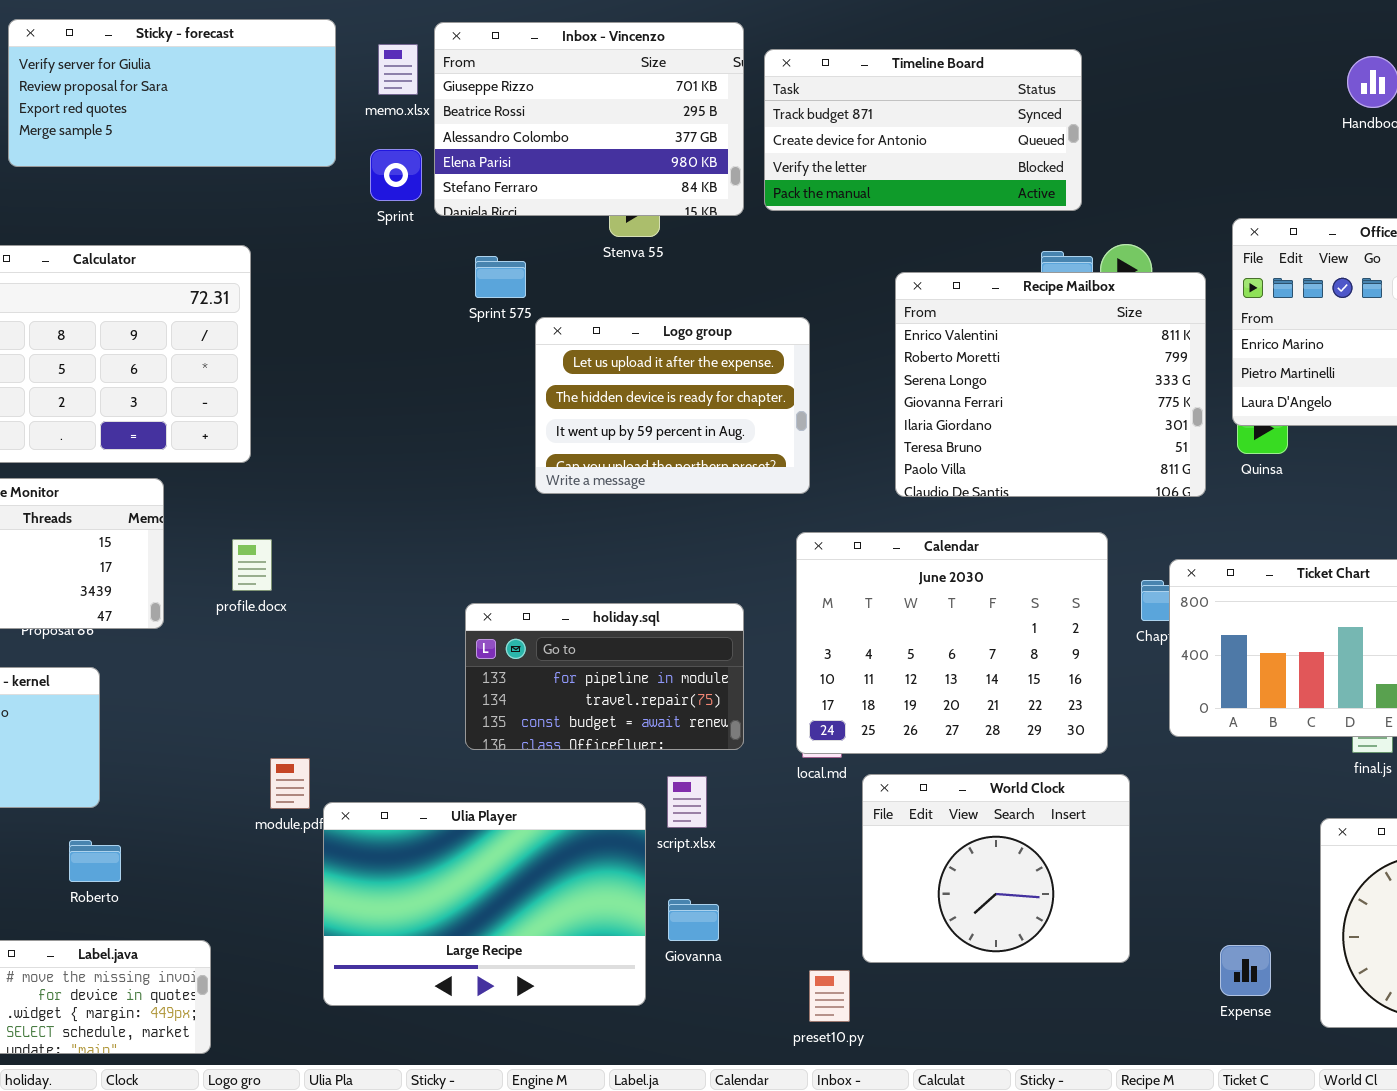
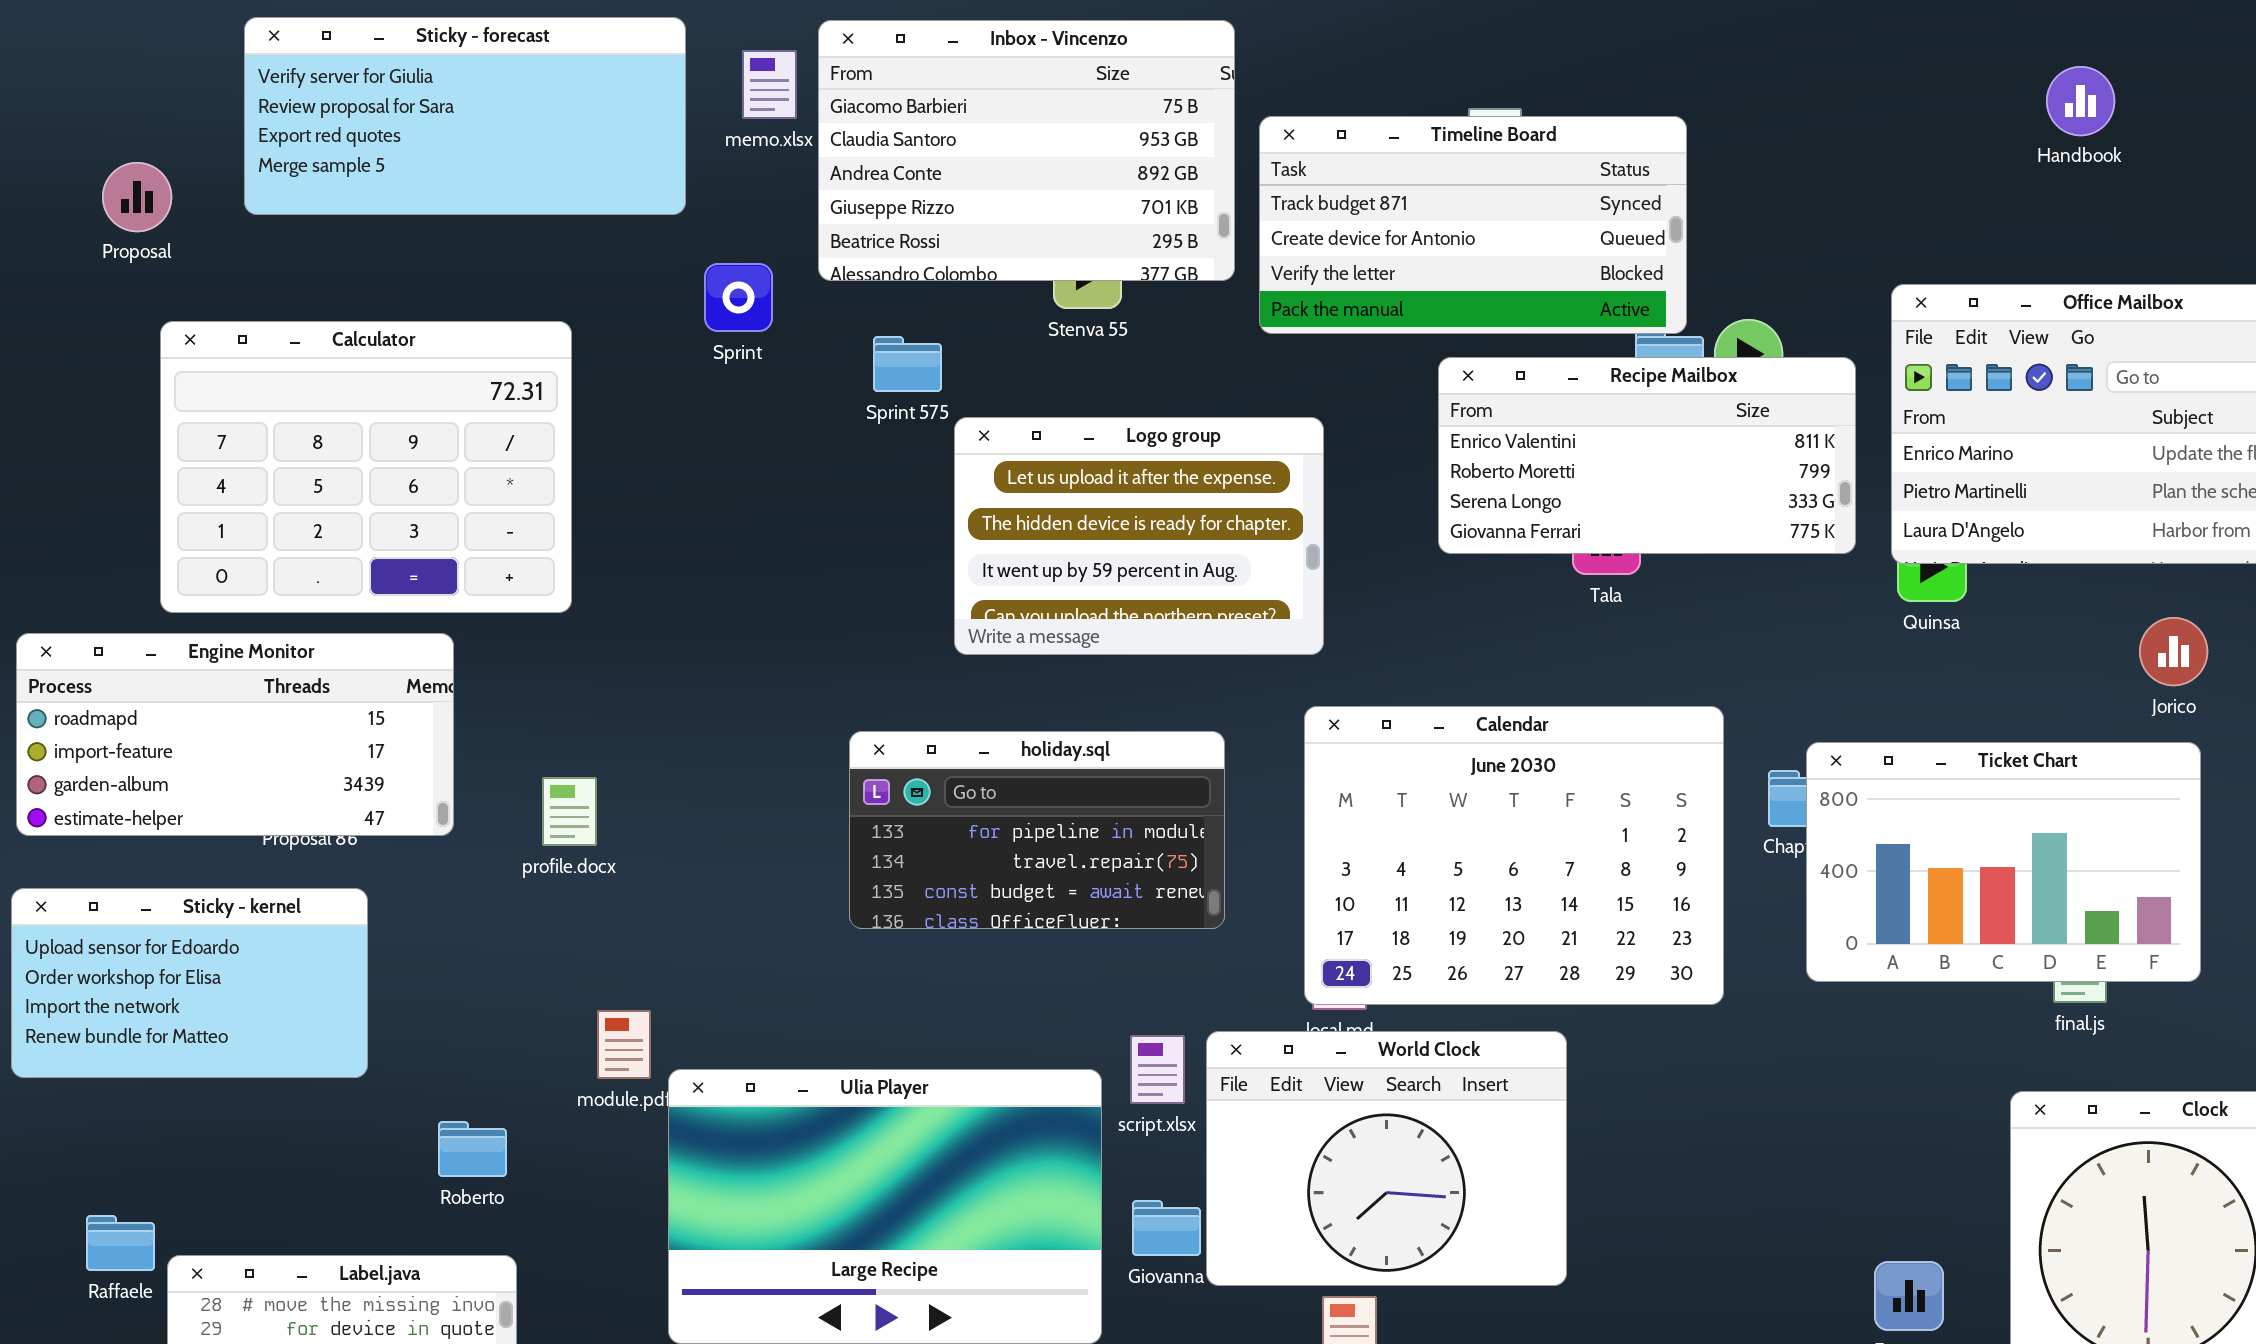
Inbox - Vincenzo: [434,22,744,216] -> [818,20,1235,281], scrolled up 3 rows
Timeline Board: [764,49,1082,211] -> [1259,116,1687,334], moved
Sprint: [370,149,422,201] -> [704,263,773,332], moved
Recipe Mailbox: [895,272,1206,497] -> [1438,357,1856,554], resized
profile.docx: [232,539,272,591] -> [542,777,597,846], moved
holiday.sql: [465,603,744,750] -> [849,731,1225,929], moved
World Clock: [862,774,1130,963] -> [1206,1031,1567,1286], moved
Roberto: [69,840,121,882] -> [438,1121,507,1177], moved

